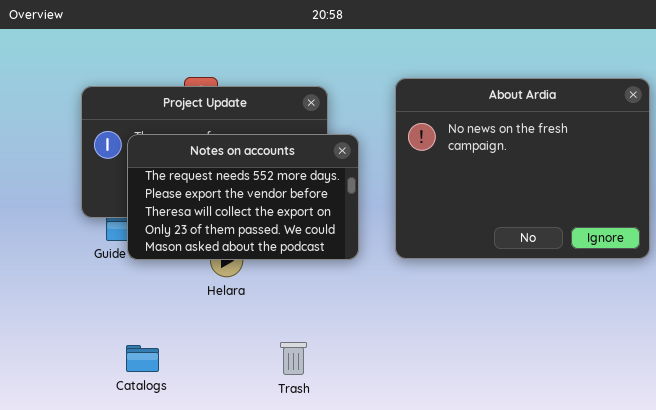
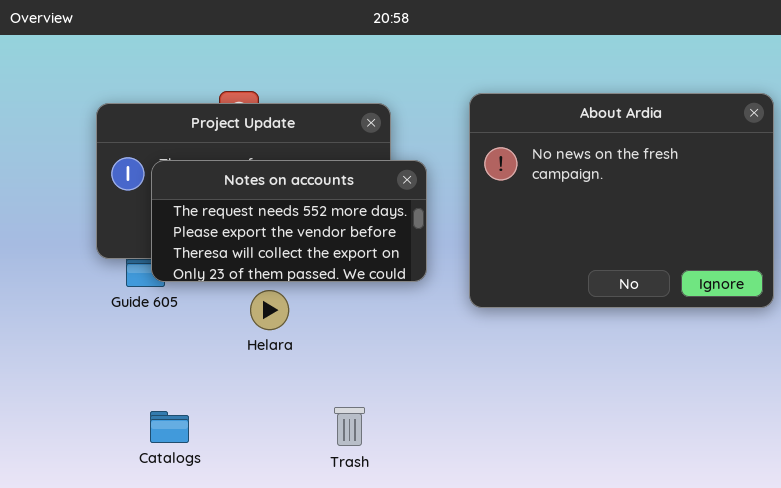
Notes on accounts: [127,134,359,260] -> [151,160,427,282], resized

